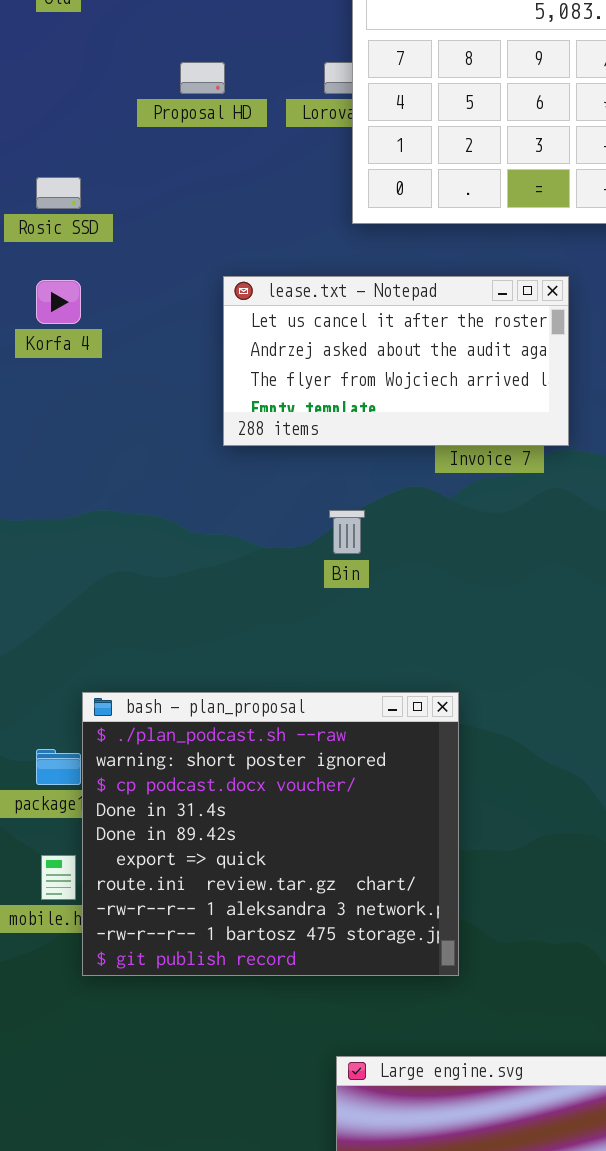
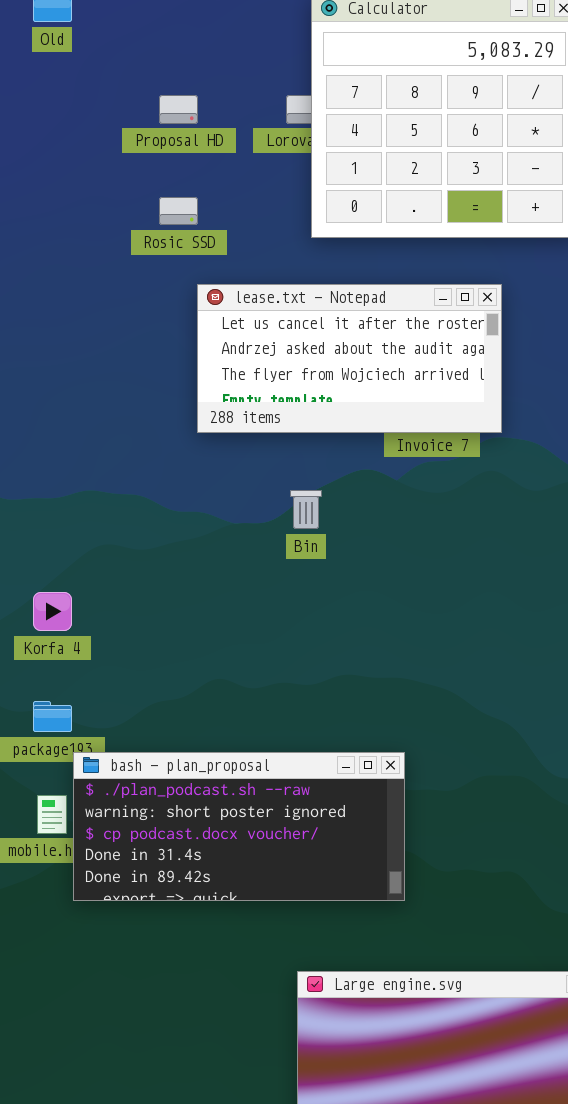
Rosic SSD: [36,177,81,209] -> [159,197,198,225], moved
Korfa 4: [36,280,81,324] -> [33,592,72,631], moved
bash - plan_proposal: [82,692,459,976] -> [73,752,405,901], resized

